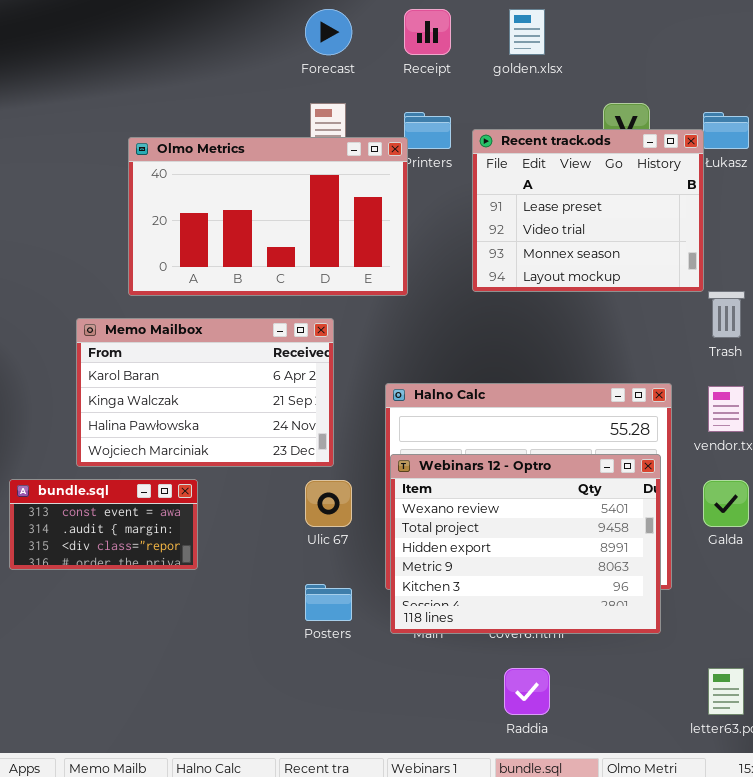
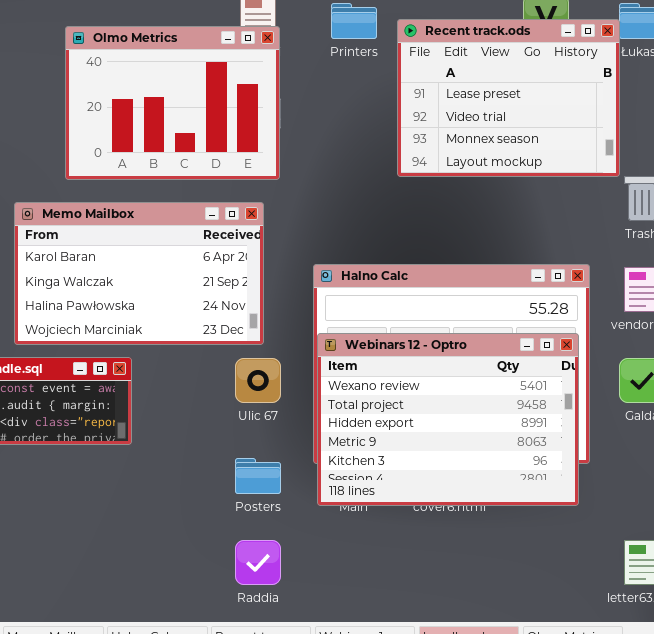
Olmo Metrics: [128,137,408,296] -> [65,26,280,180], resized
Raddia: [504,668,550,715] -> [235,540,281,585], moved

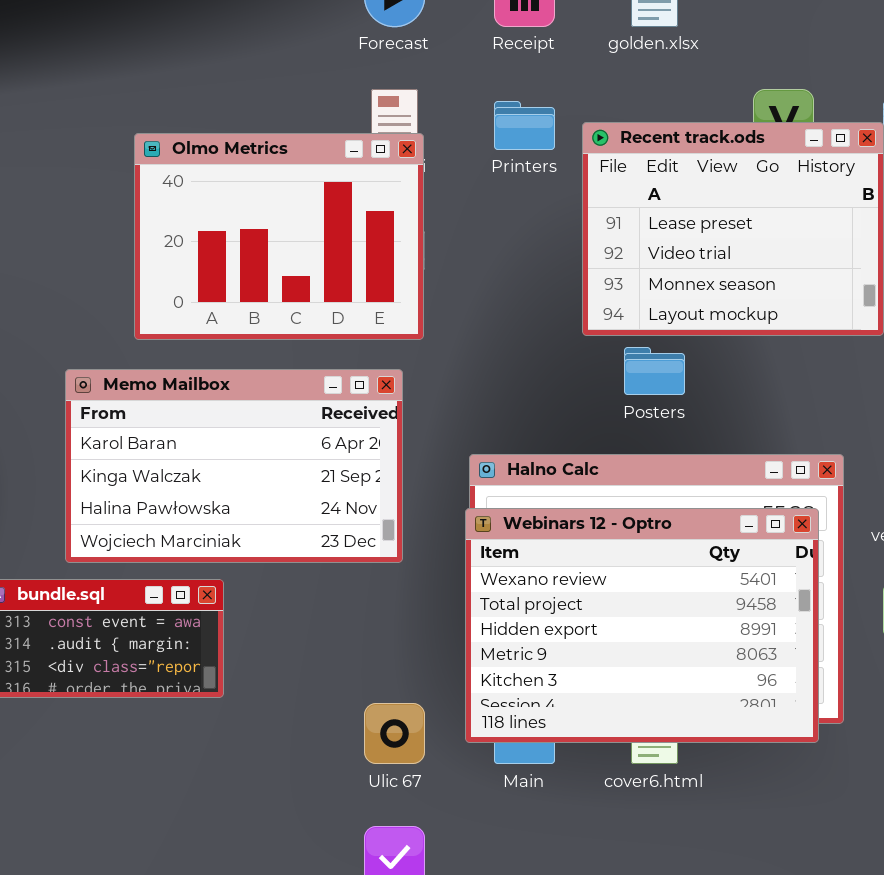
Webinars 12 - Optro: [317,333,579,506] -> [465,508,819,743], moved
Ulic 67: [235,358,281,403] -> [364,703,425,764], moved
Posters: [235,458,281,494] -> [624,347,685,395], moved

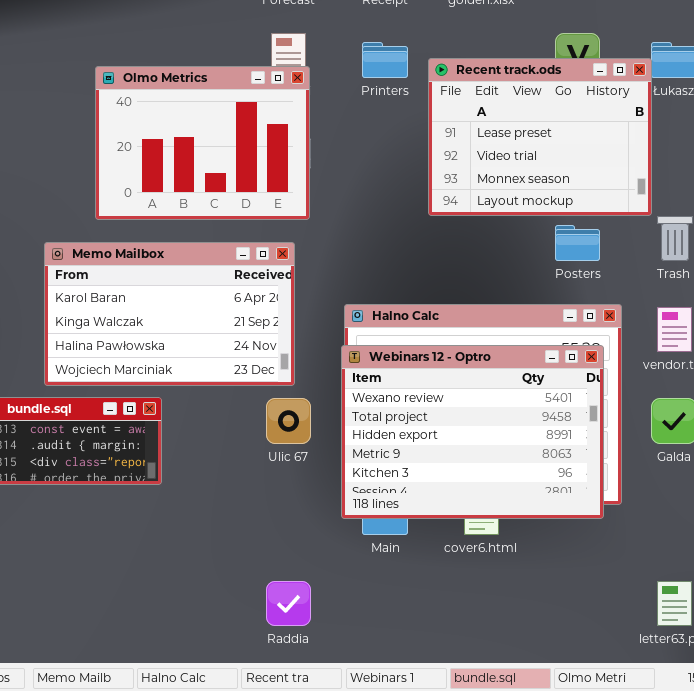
Posters: [624,347,685,395] -> [555,225,600,261], moved
Ulic 67: [364,703,425,764] -> [266,398,311,444], moved

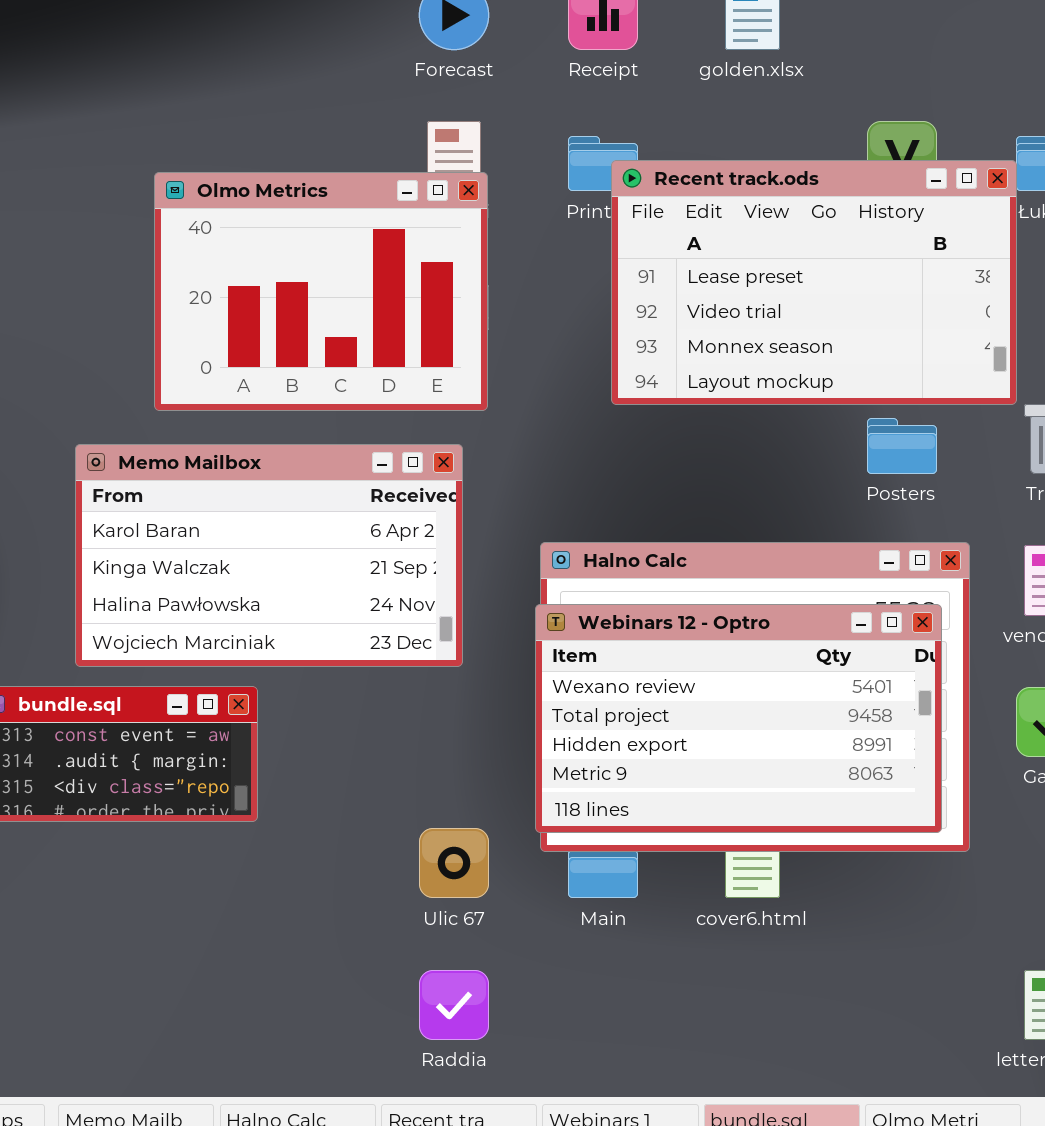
Recent track.ods: [428,58,652,216] -> [611,160,1017,405], resized
Webinars 12 - Optro: [341,345,604,519] -> [535,604,942,833], resized
Ulic 67: [266,398,311,444] -> [419,828,489,898], moved

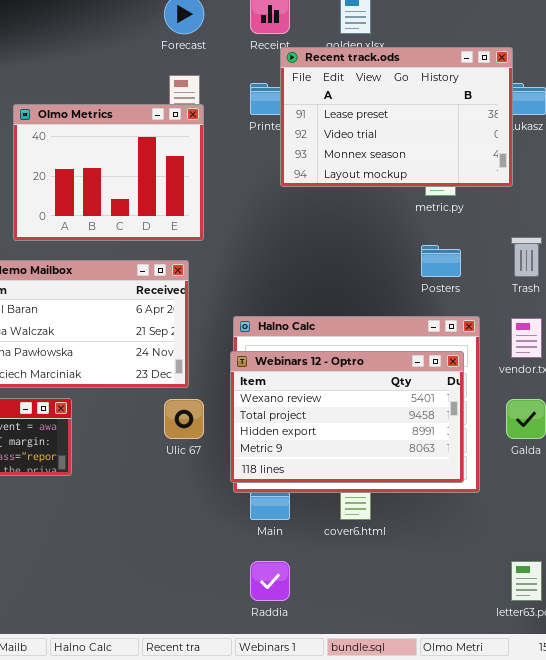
Recent track.ods: [611,160,1017,405] -> [280,47,513,187], moved
Ulic 67: [419,828,489,898] -> [164,399,204,439], moved
Raddia: [419,970,489,1040] -> [250,561,290,601], moved

